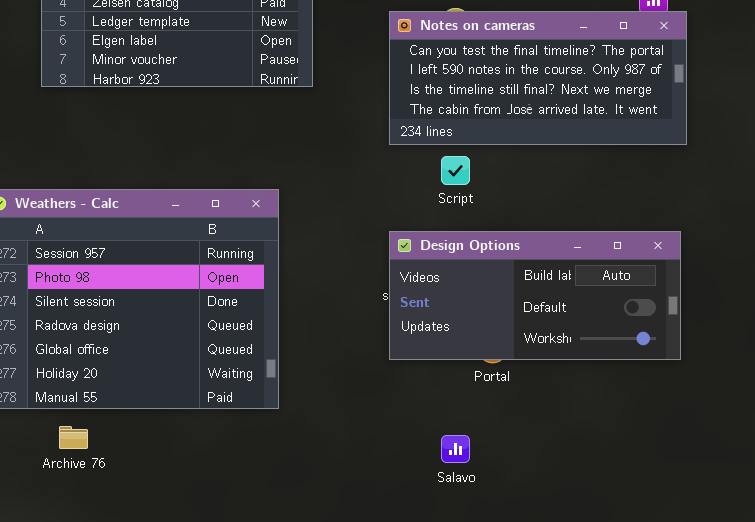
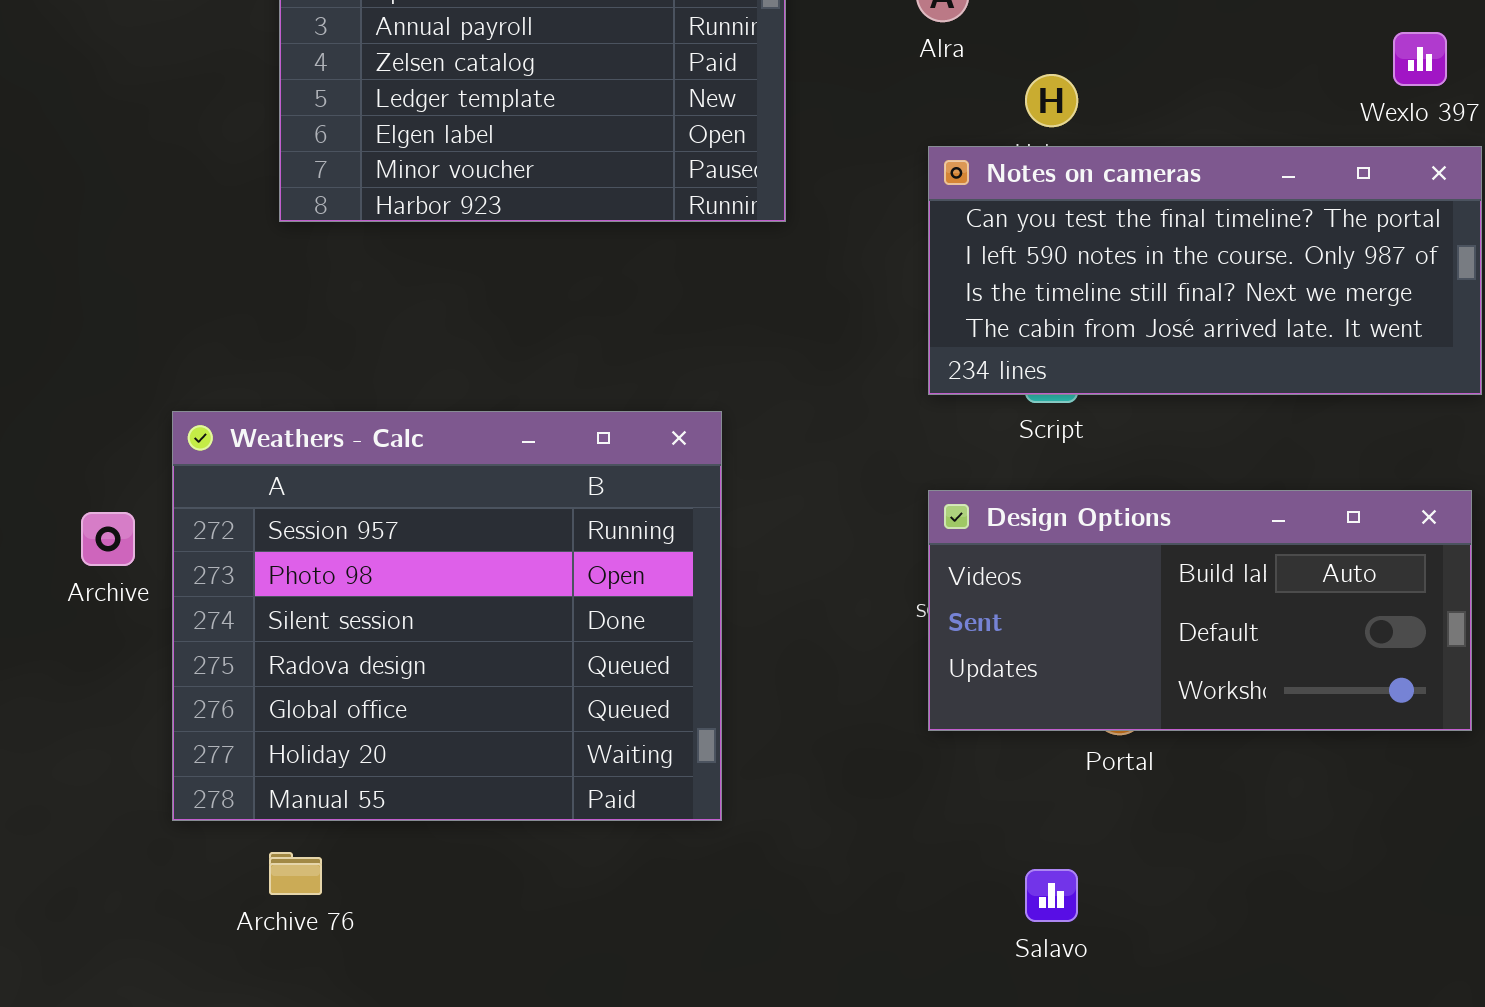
Notes on cameras: [389,11,687,145] -> [928,146,1482,395], moved
Archive 76: [59,426,88,449] -> [269,852,322,895], moved

